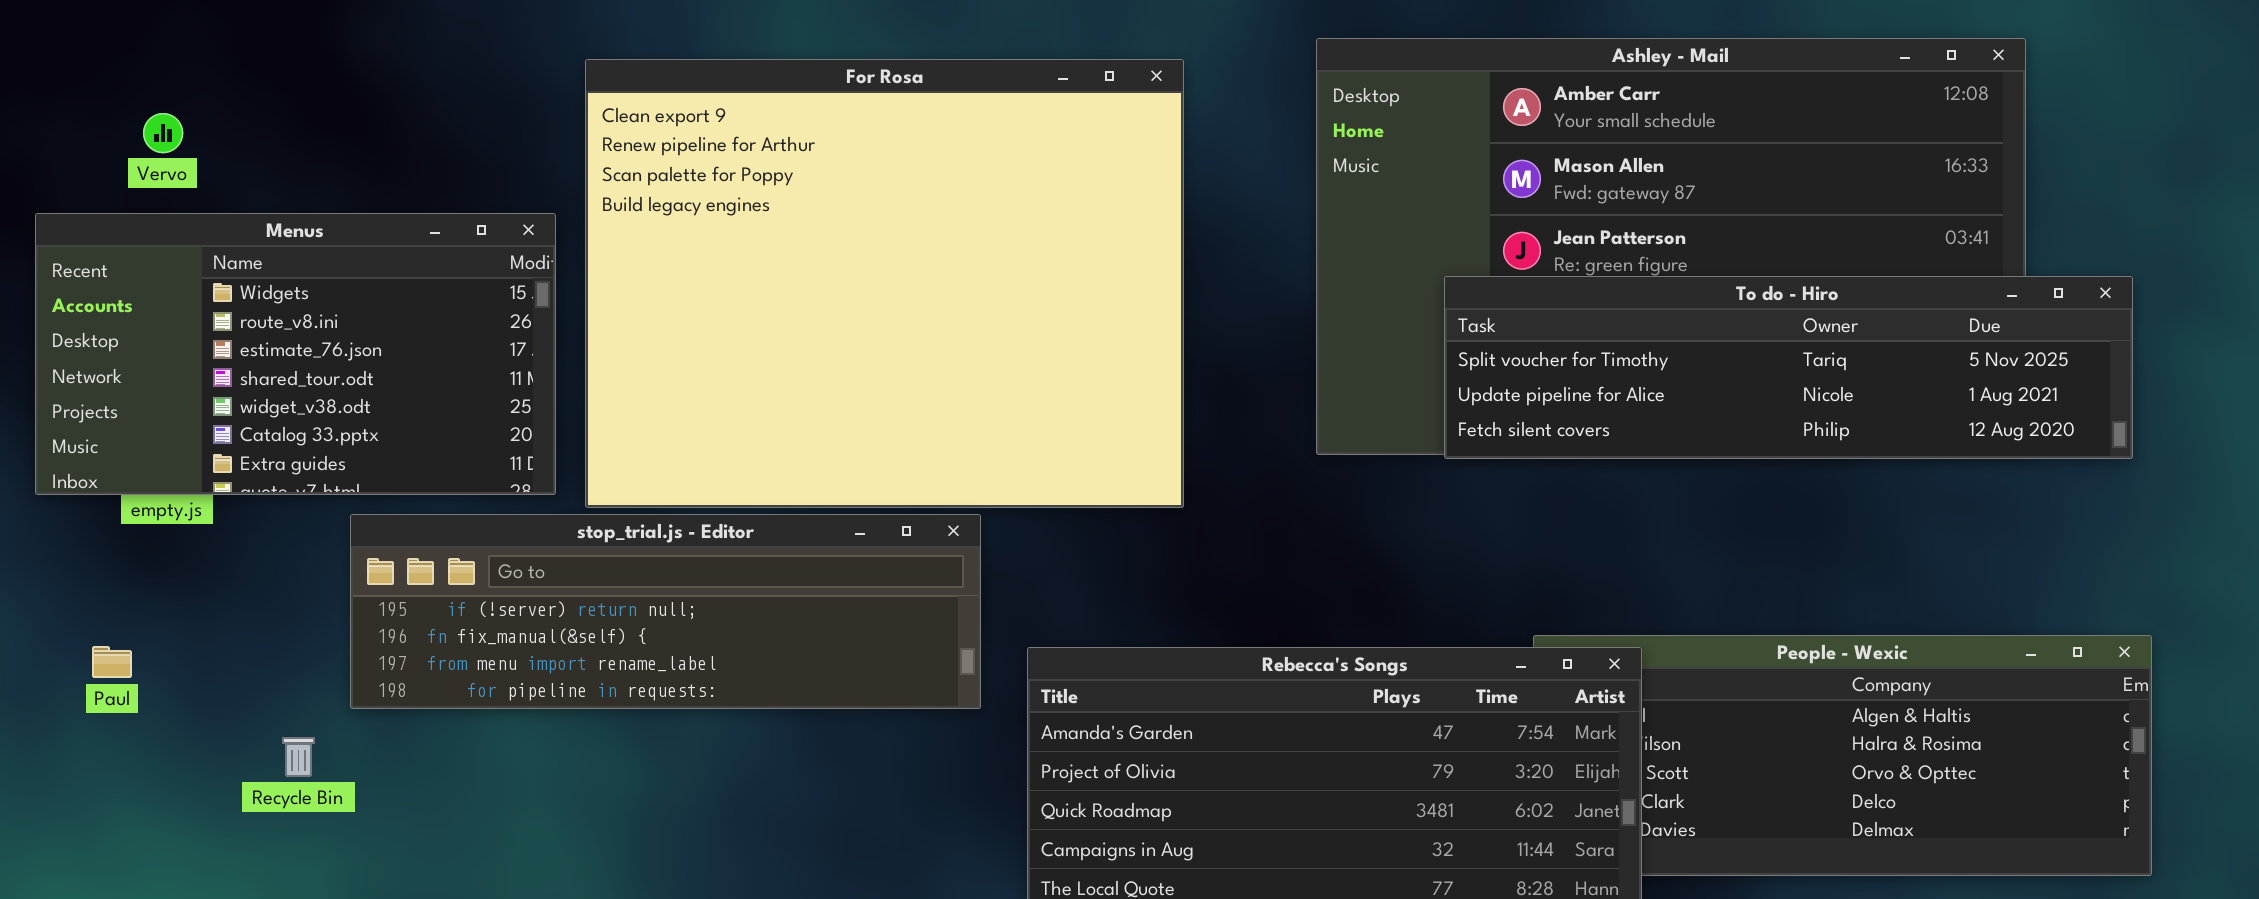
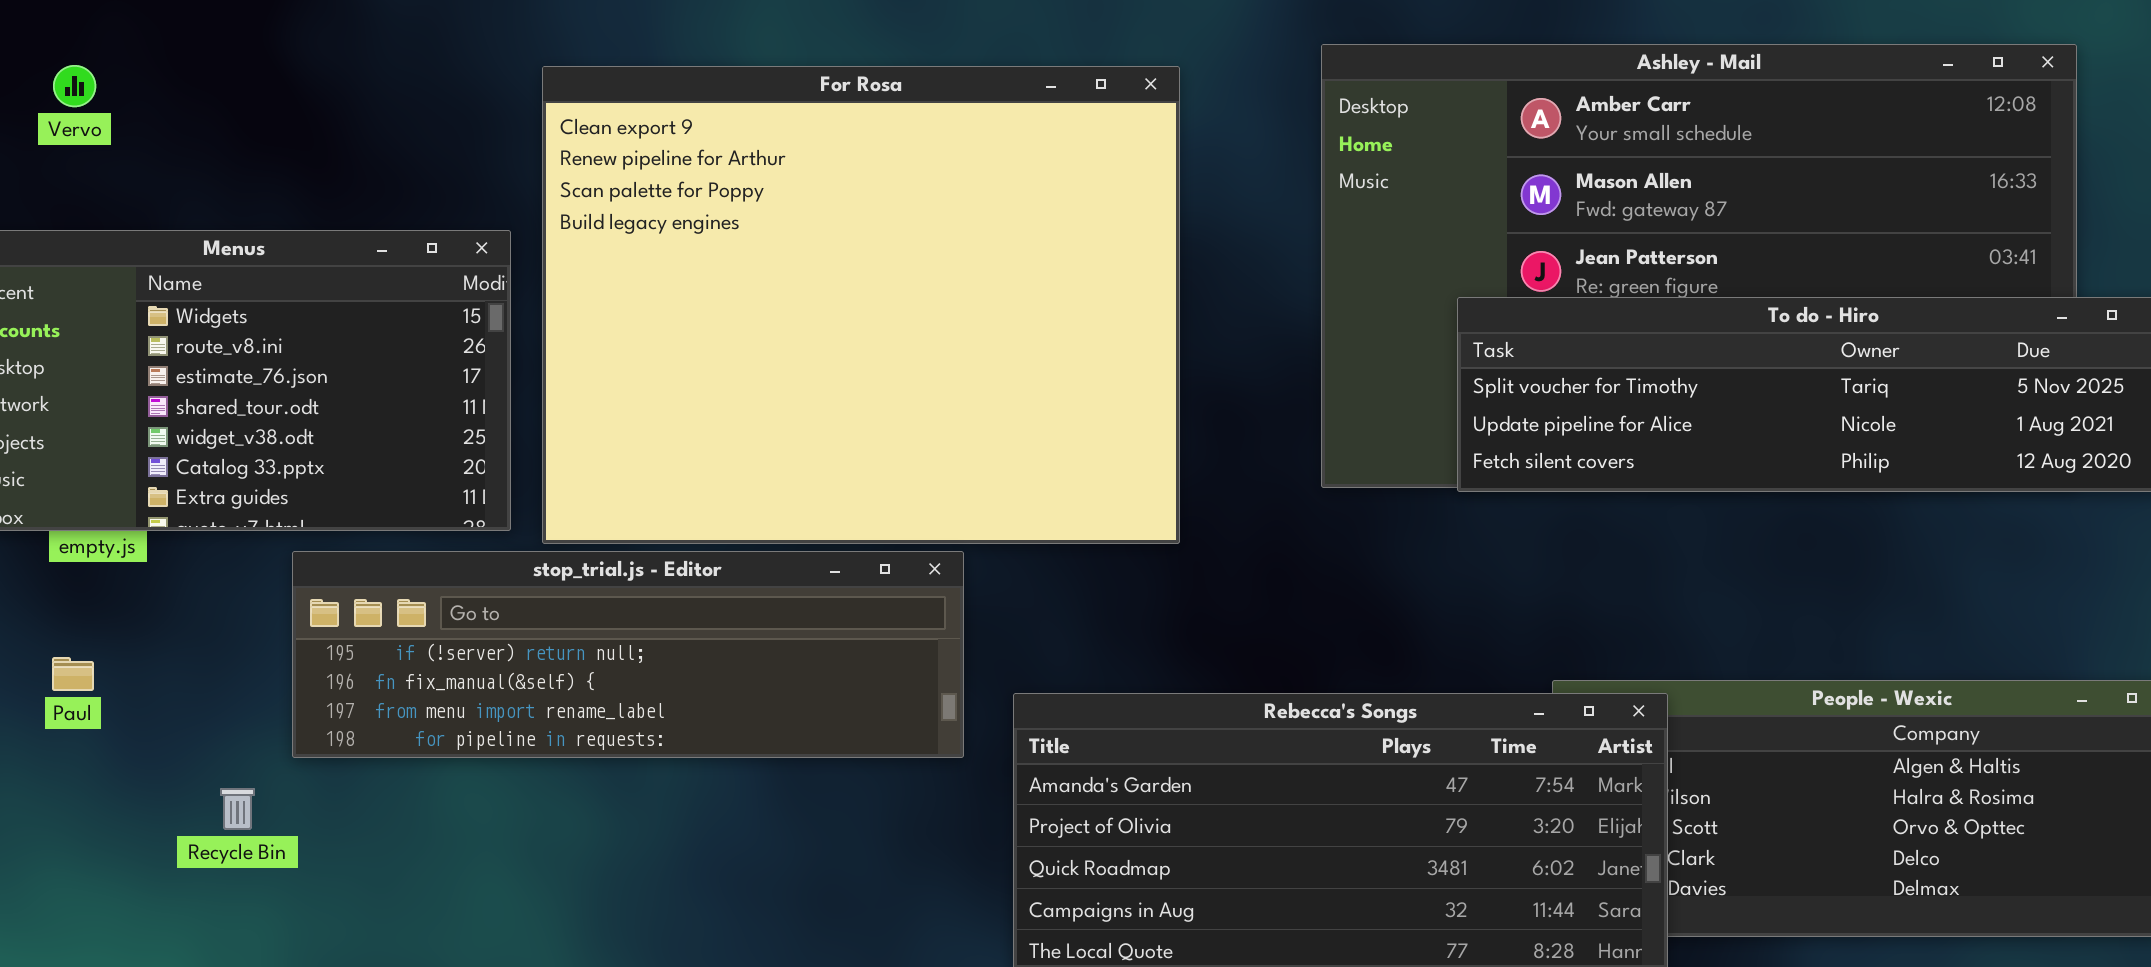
Vervo: [143,113,183,153] -> [53,65,96,107], moved
Paul: [92,646,132,678] -> [52,657,94,691], moved

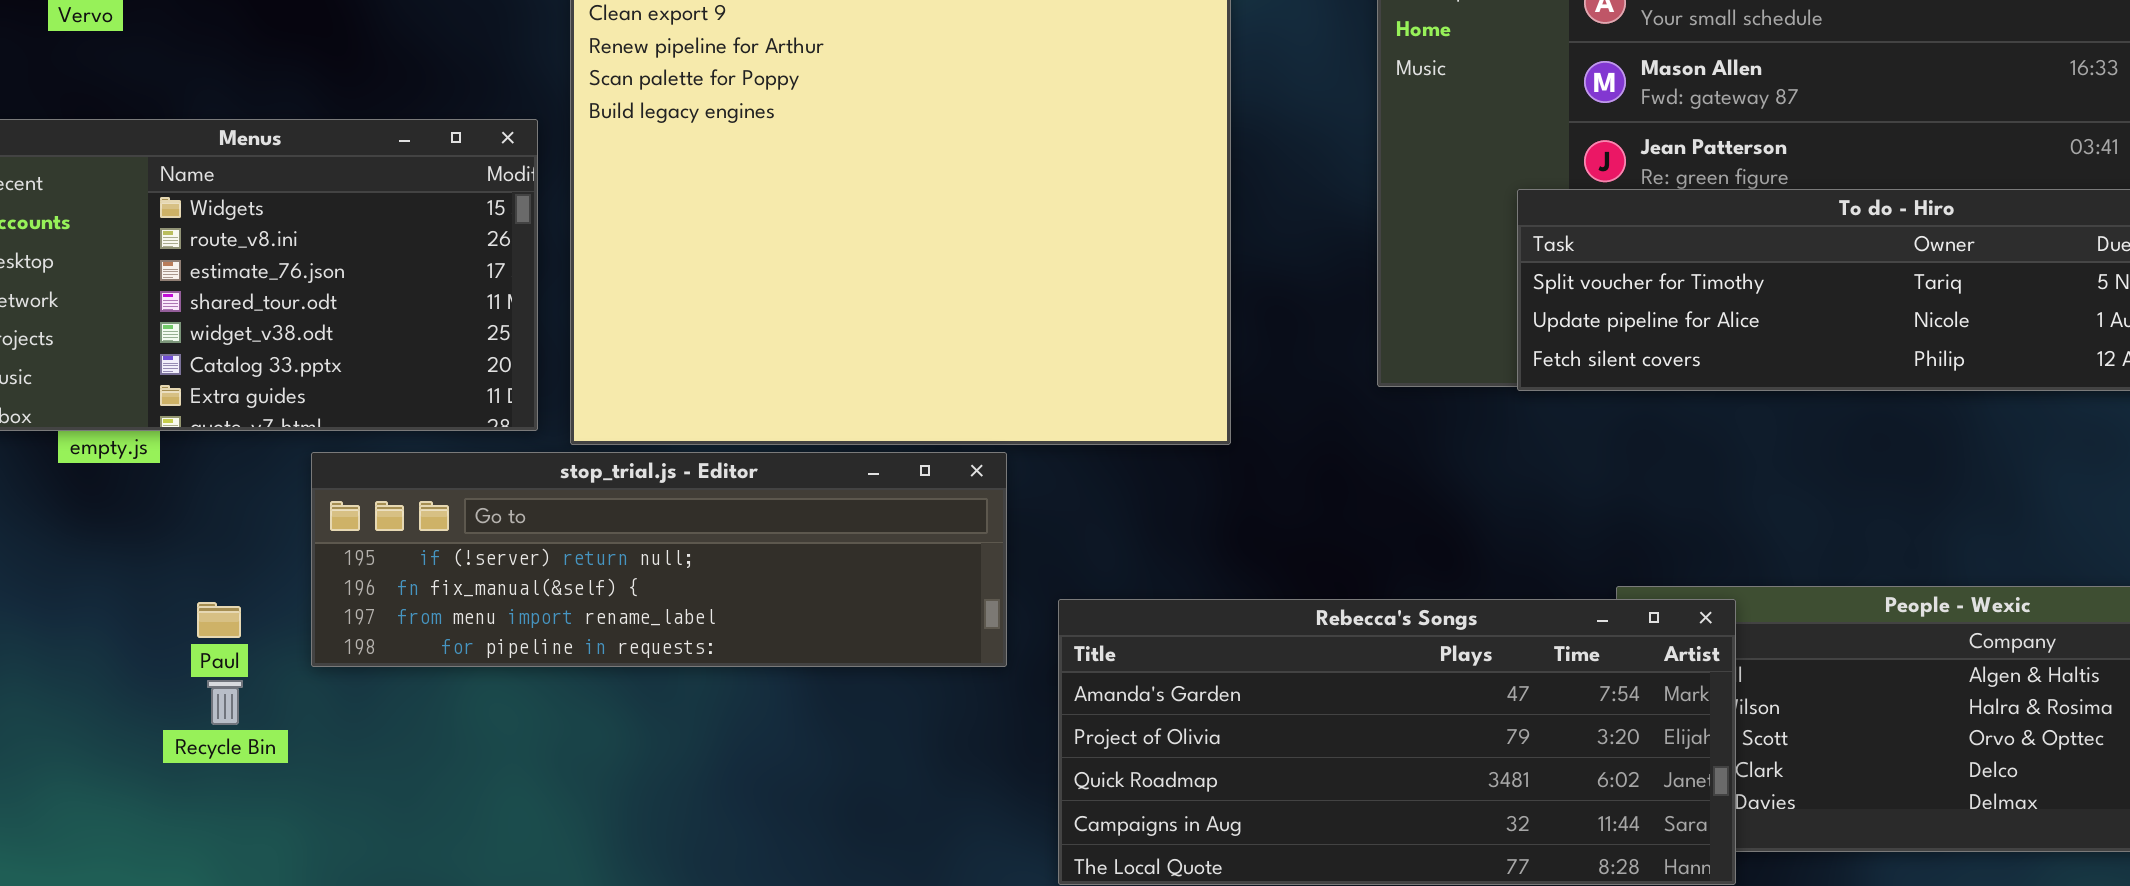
Paul: [52,657,94,691] -> [197,602,241,638], moved
Recycle Bin: [220,788,255,830] -> [207,680,243,725], moved

